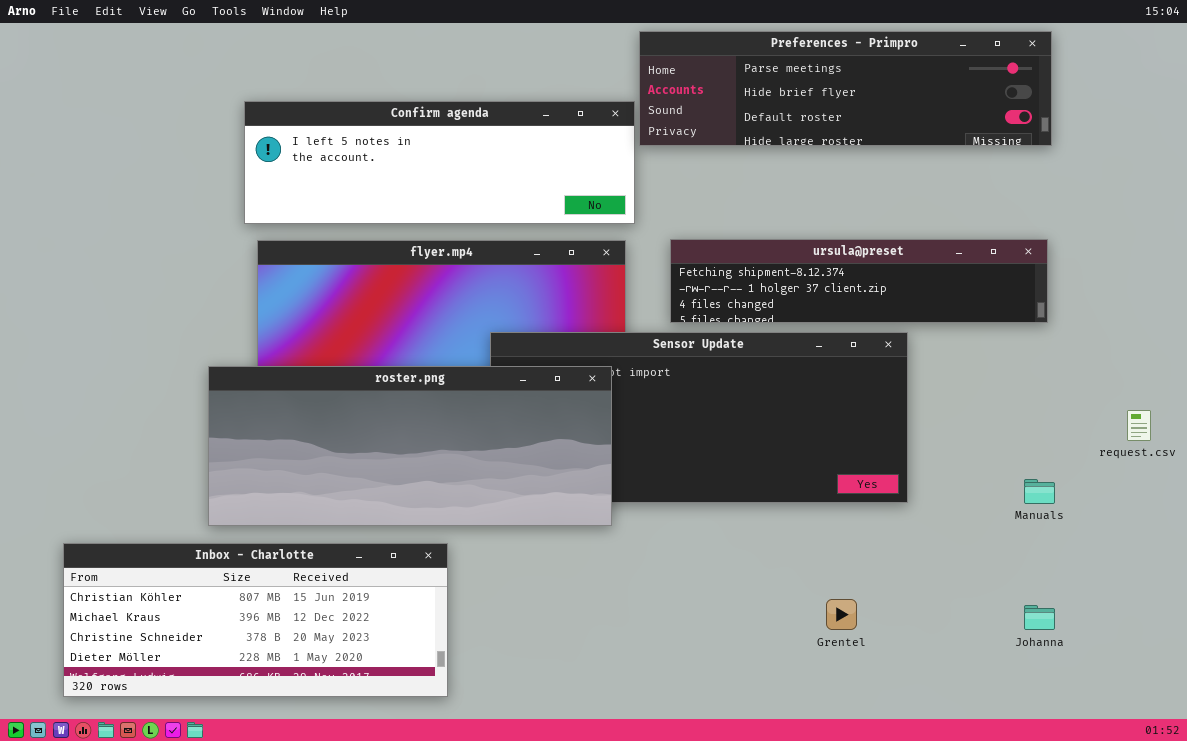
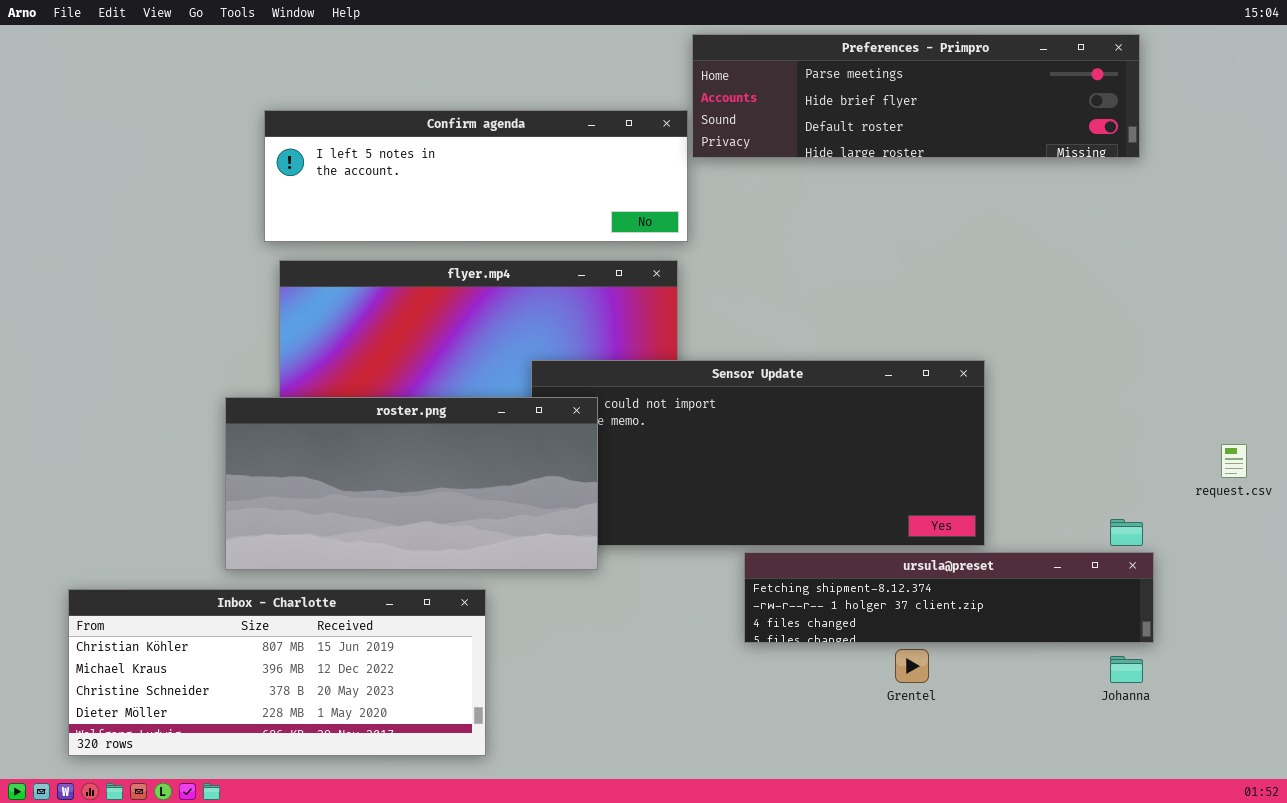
ursula@preset: [670,239,1048,323] -> [744,552,1154,643], moved
roster.png: [208,366,612,526] -> [225,397,598,570], resized

